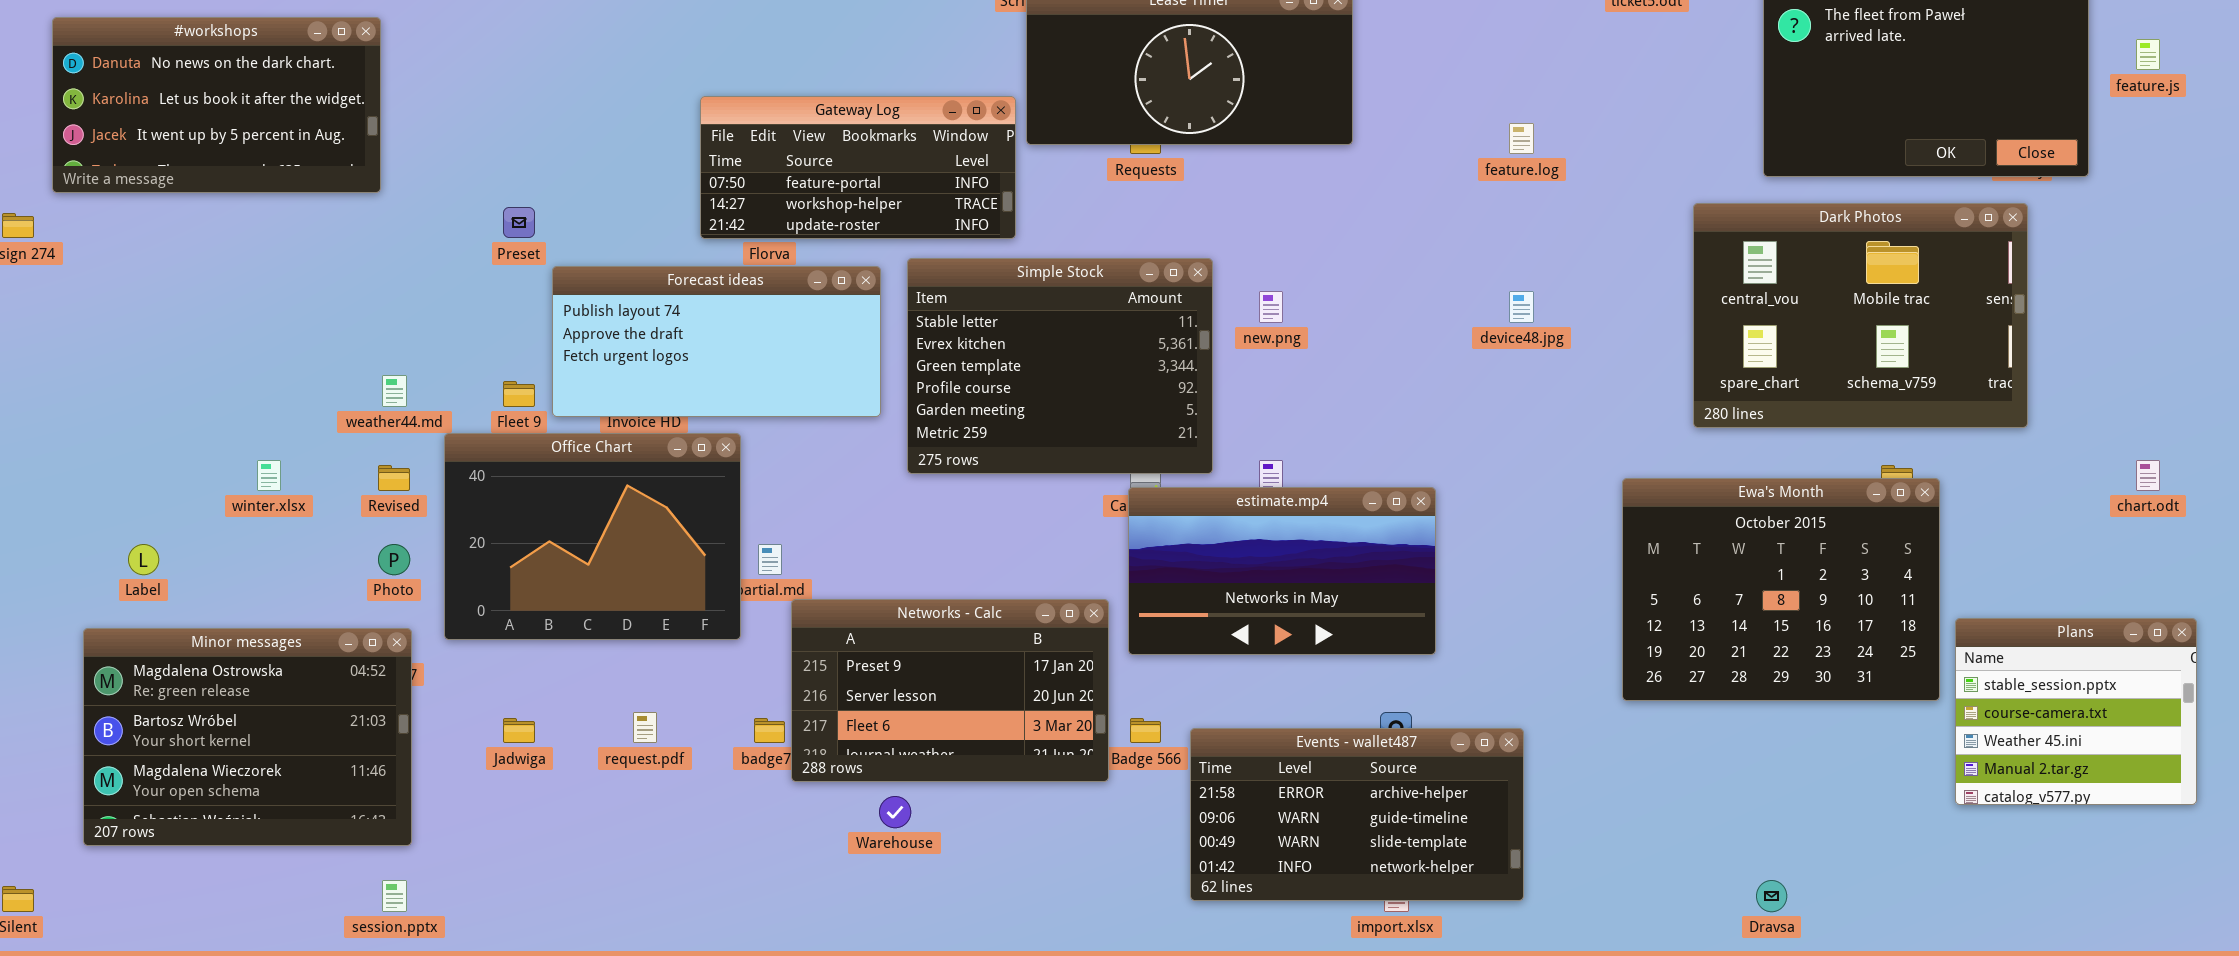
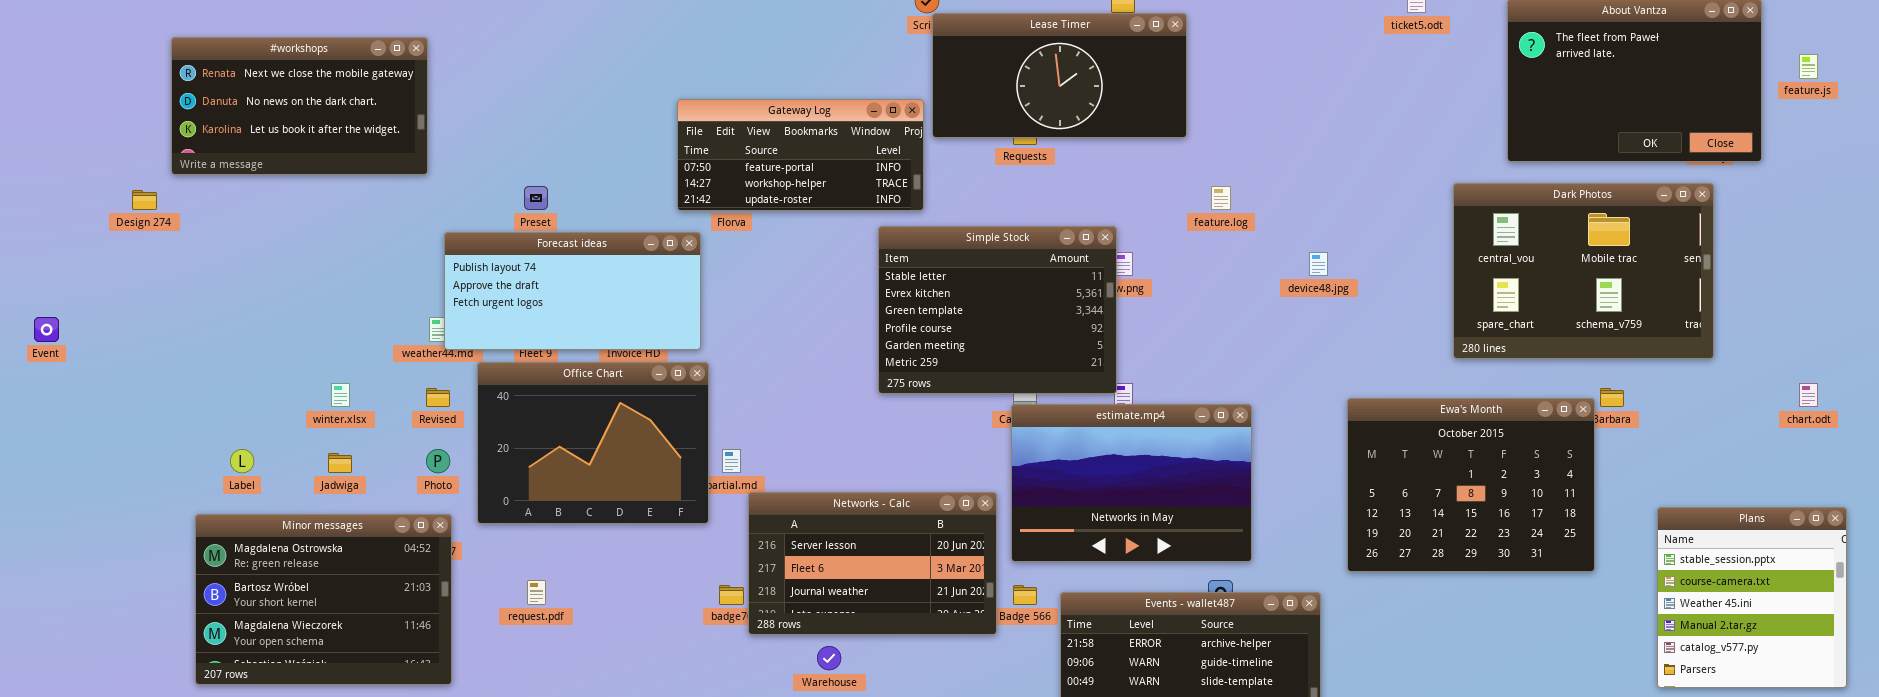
#workshops: [52,17,381,193] -> [171,37,428,175], scrolled up 1 row
feature.log: [1509,123,1534,154] -> [1211,186,1231,210], moved
Simple Stock: [907,258,1213,474] -> [878,226,1117,394], moved
Forecast ideas: [552,266,881,417] -> [444,232,701,350], moved
Ewa's Month: [1622,478,1940,701] -> [1347,398,1595,572], moved
estimate.mp4: [1128,487,1436,655] -> [1011,404,1252,562], resized
Networks - Calc: [791,599,1109,782] -> [748,492,997,635], scrolled down 1 row
Plans: [1955,618,2197,805] -> [1657,507,1847,688], resized
request.pdf: [633,712,657,743] -> [527,580,546,605], moved
Jadwiga: [503,718,535,743] -> [328,453,352,473], moved

